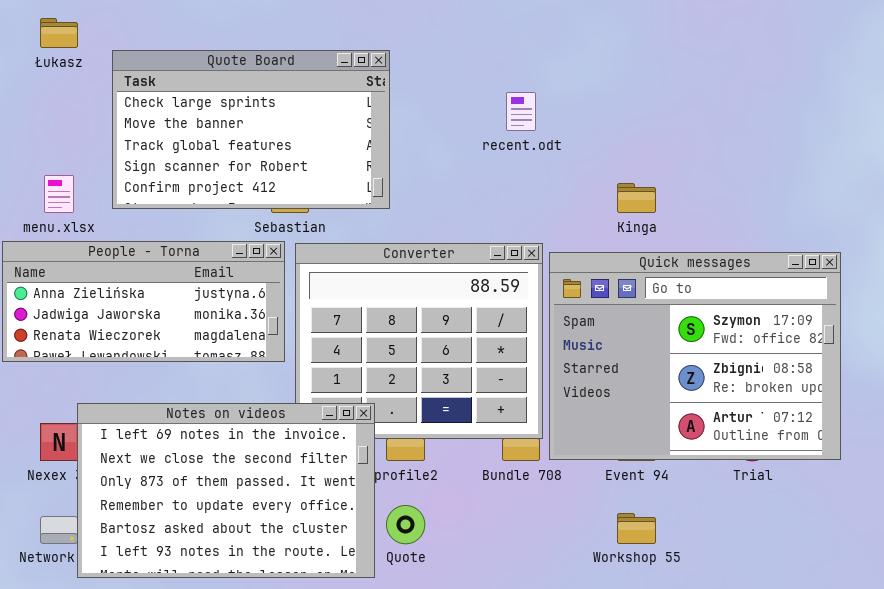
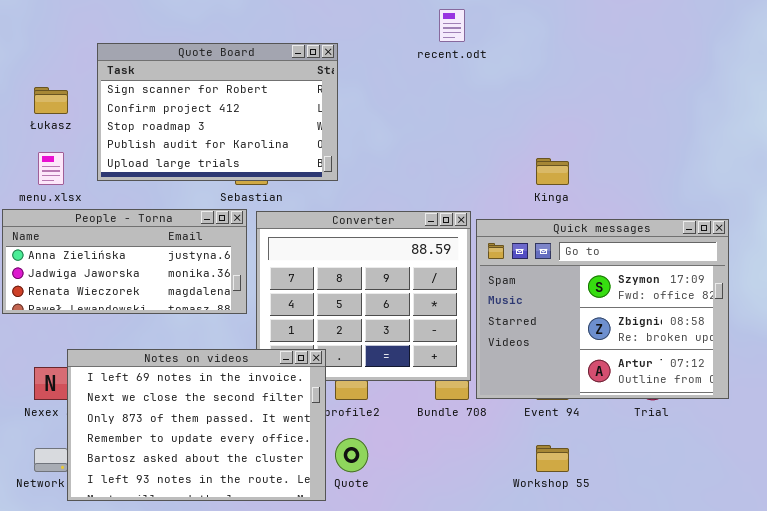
Łukasz: [40,18,78,48] -> [34,87,68,114], moved
Quote Board: [112,50,390,209] -> [97,43,338,181], scrolled down 3 rows
recent.odt: [506,92,536,131] -> [439,9,465,42], moved

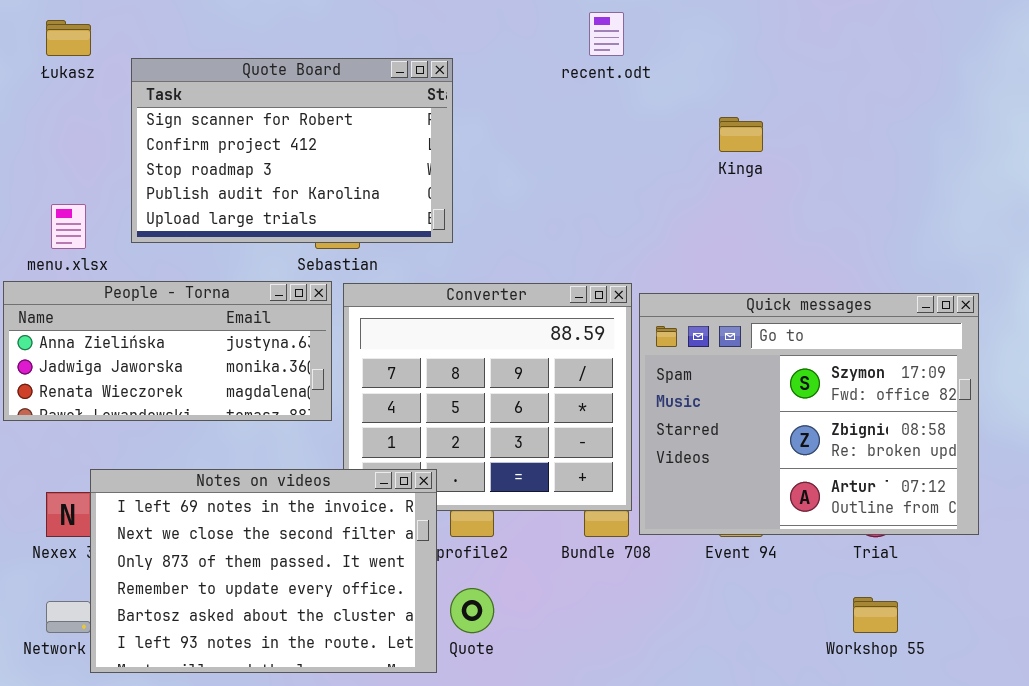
Łukasz: [34,87,68,114] -> [46,20,91,56], moved
Kinga: [536,158,569,185] -> [719,117,763,152], moved
Workshop 55: [536,445,569,472] -> [853,597,898,633], moved

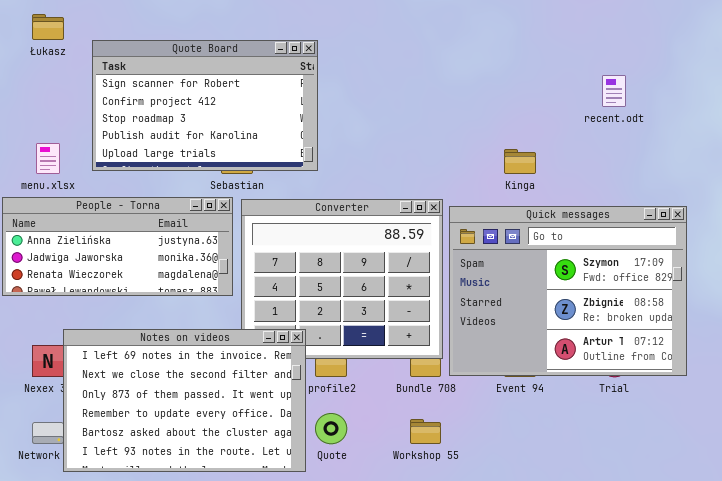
recent.odt: [589,12,624,56] -> [602,75,626,107], moved
Kinga: [719,117,763,152] -> [504,149,536,174], moved
Workshop 55: [853,597,898,633] -> [410,419,441,444], moved

